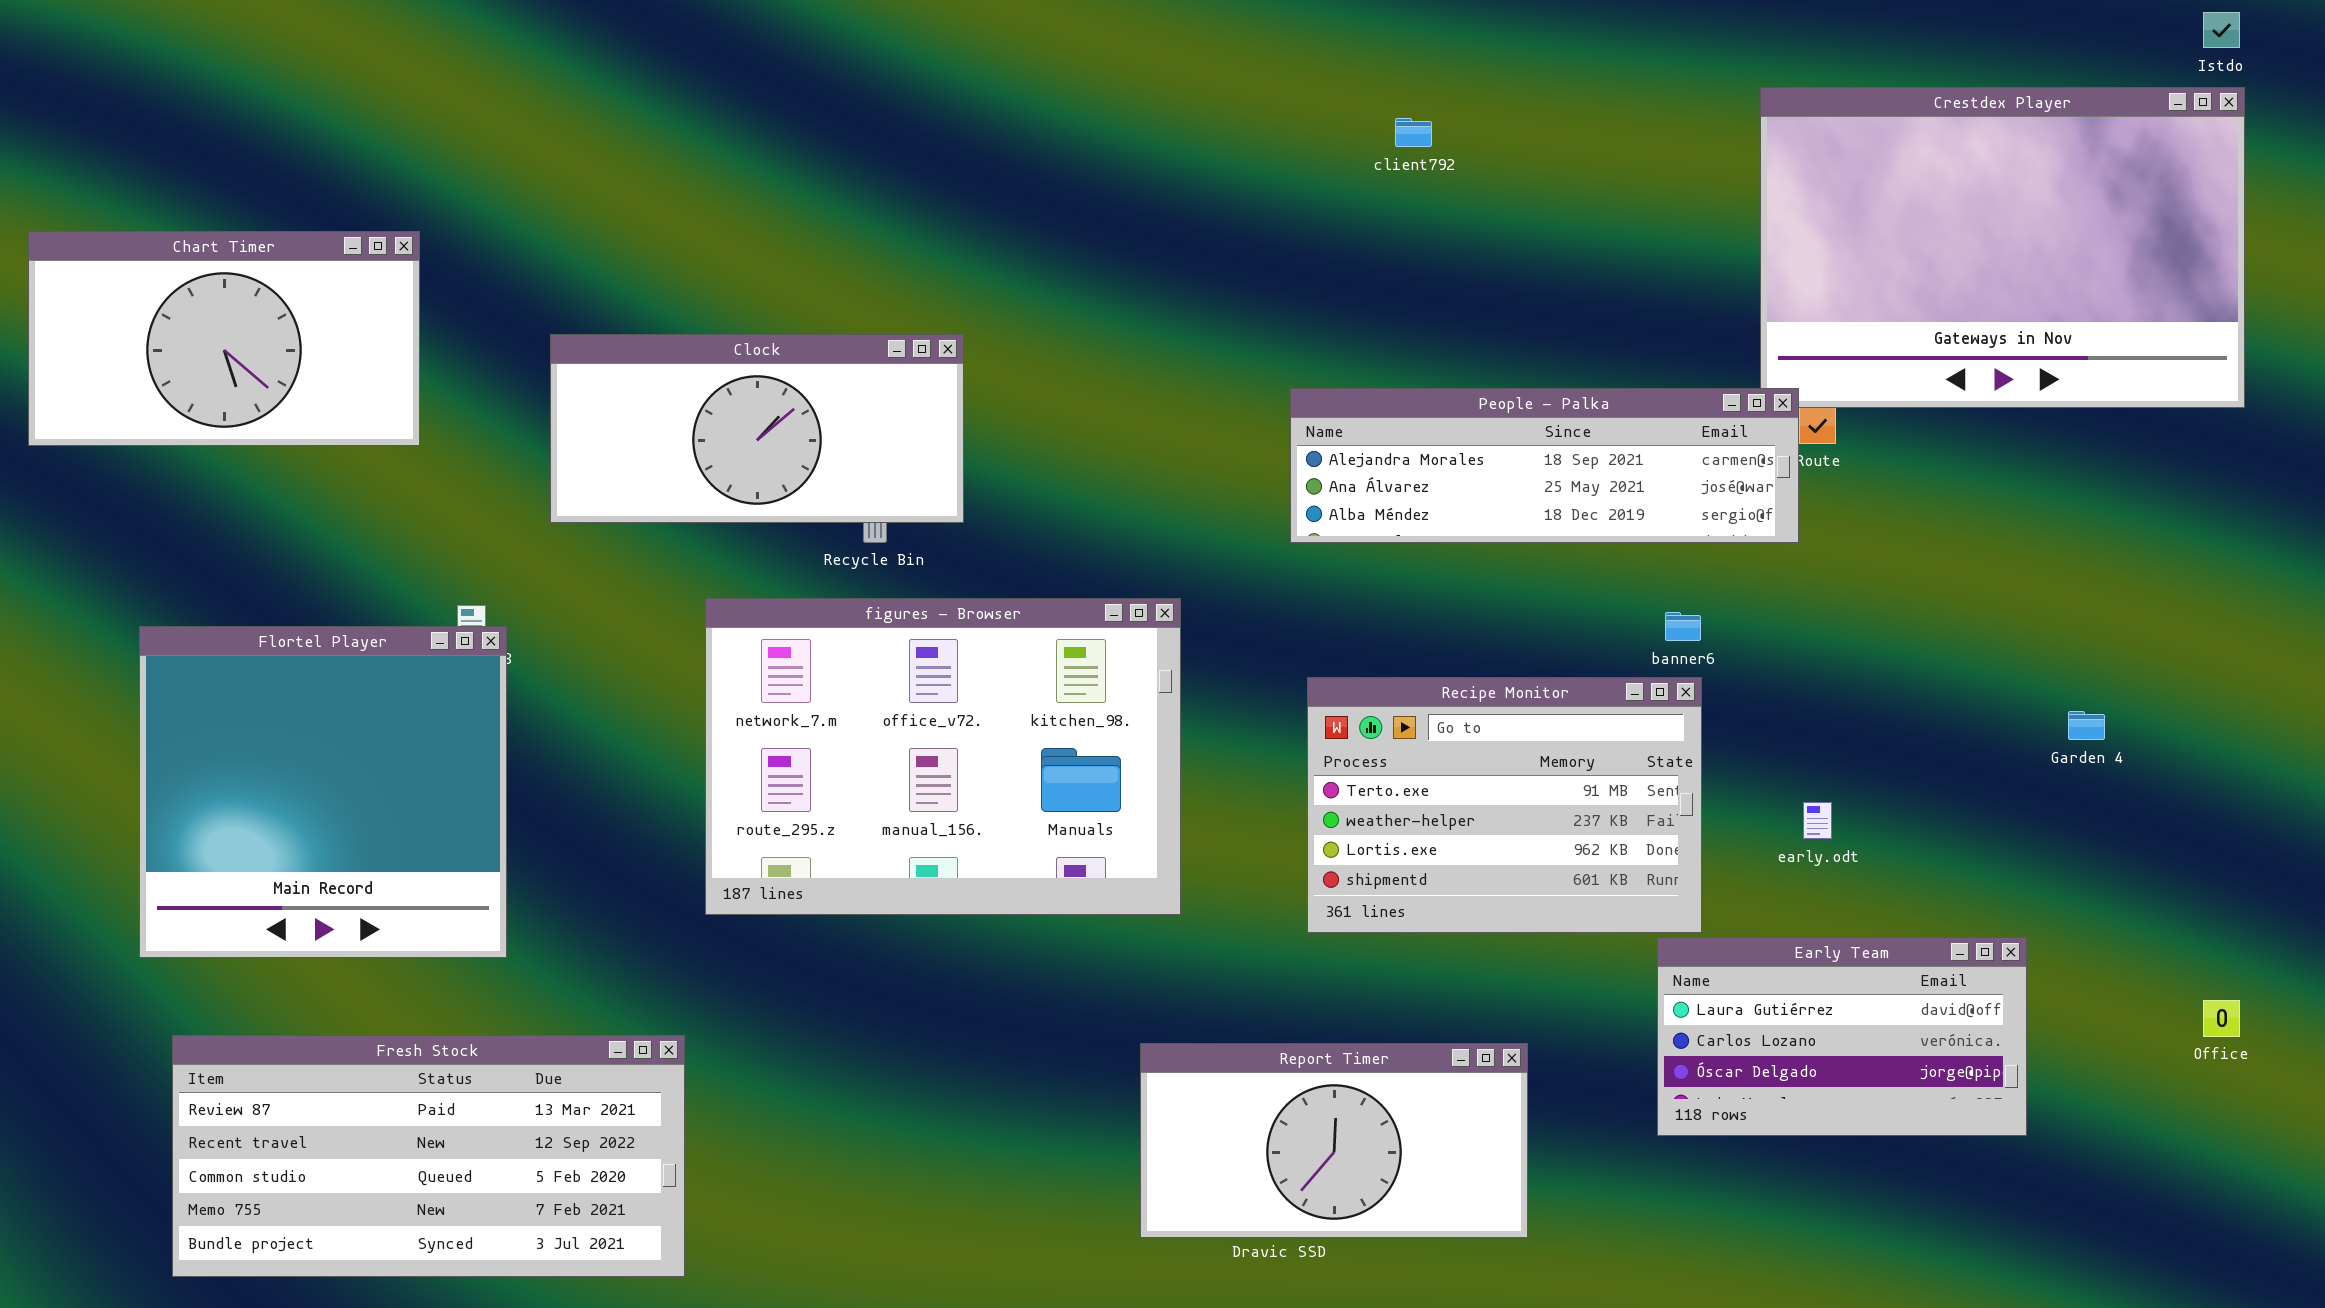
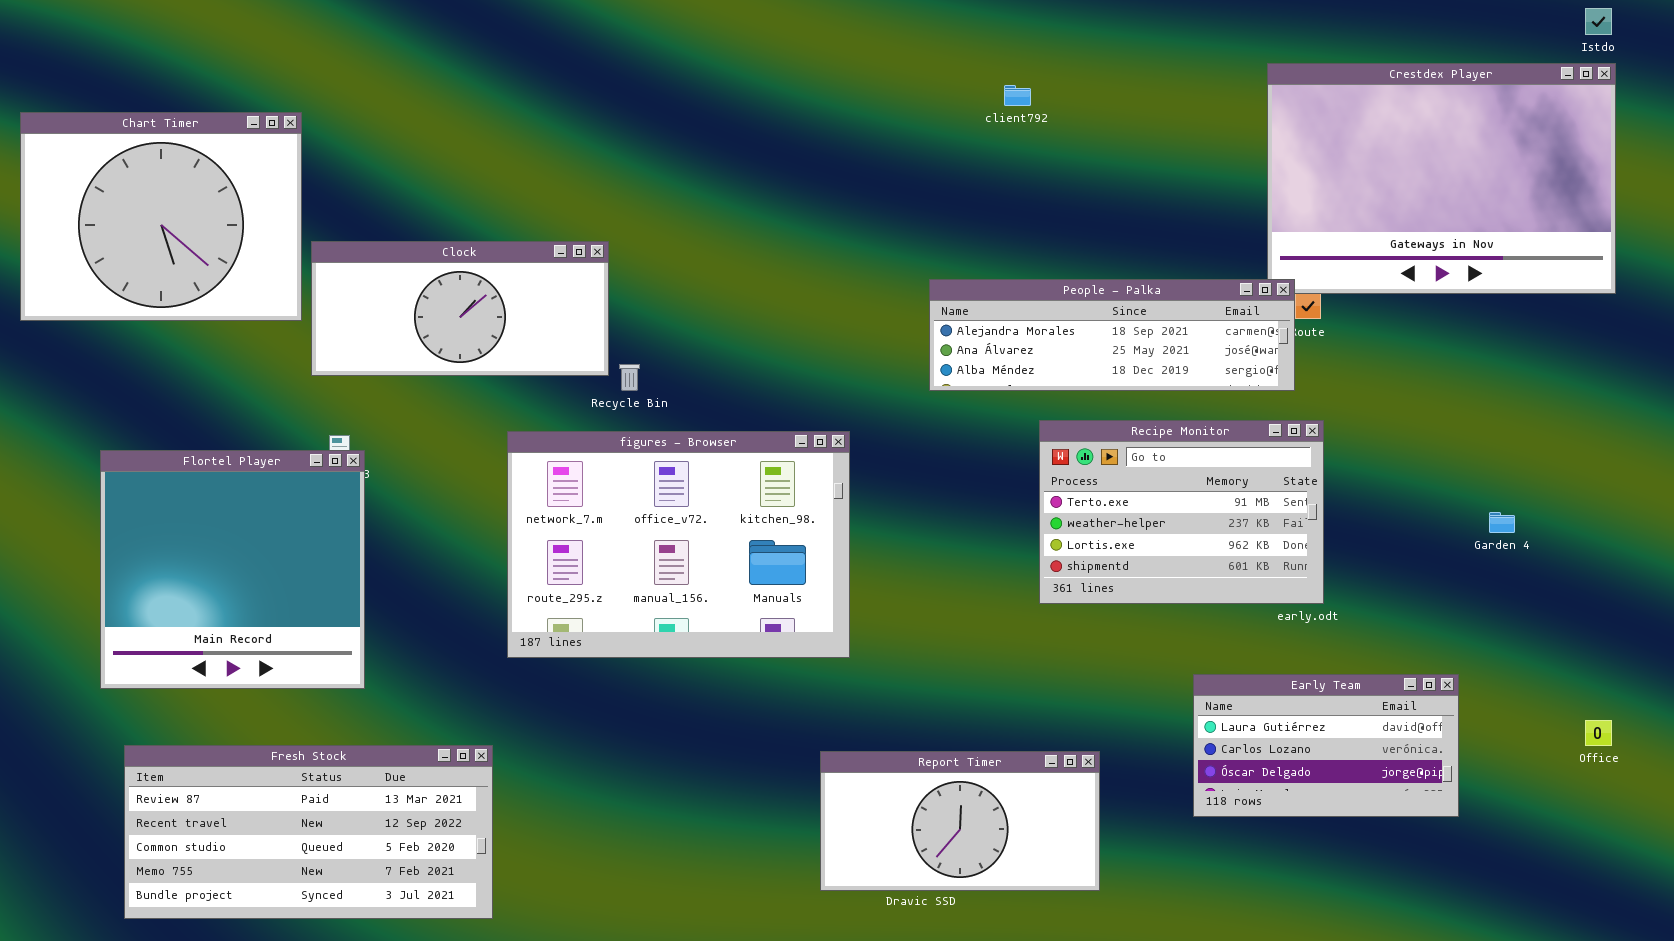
Chart Timer: [28,231,420,446] -> [20,112,302,321], resized
Clock: [550,334,964,523] -> [311,241,609,376], moved
Recipe Monitor: [1307,677,1702,933] -> [1039,420,1324,604], moved

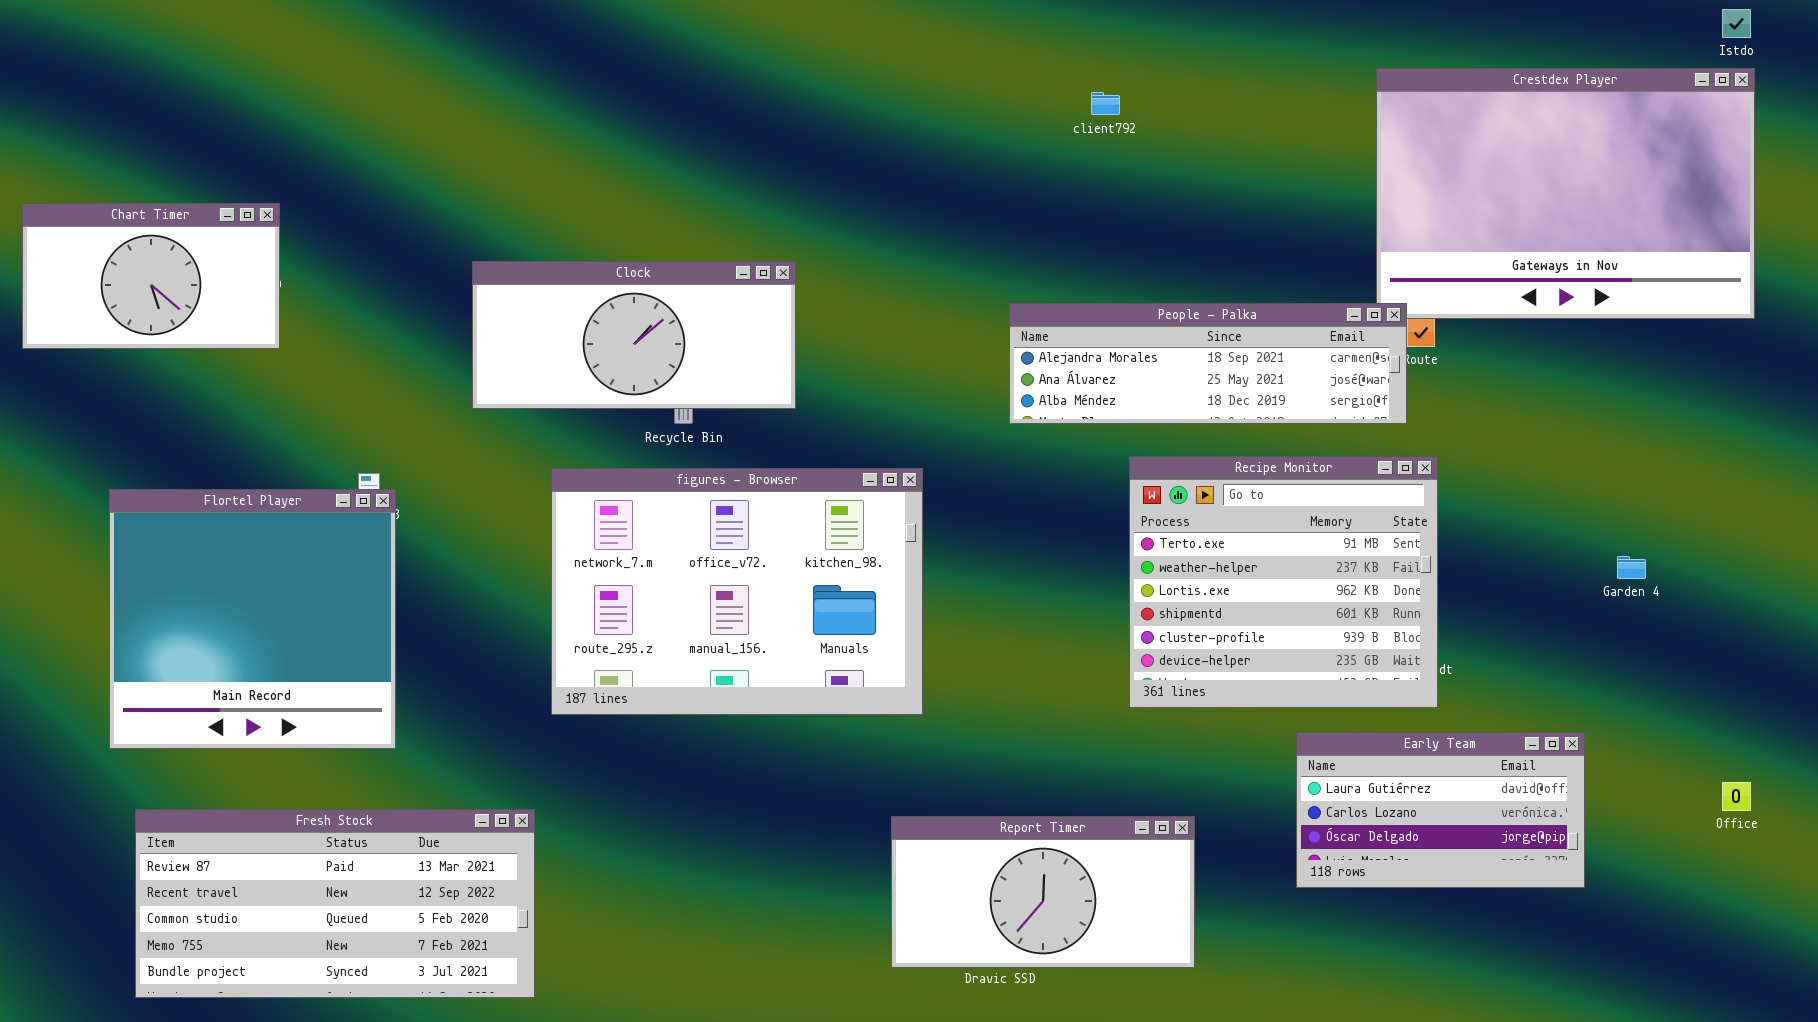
Chart Timer: [20,112,302,321] -> [22,203,280,349], resized
Clock: [311,241,609,376] -> [472,261,796,409], moved
Recipe Monitor: [1039,420,1324,604] -> [1129,456,1438,708], resized

